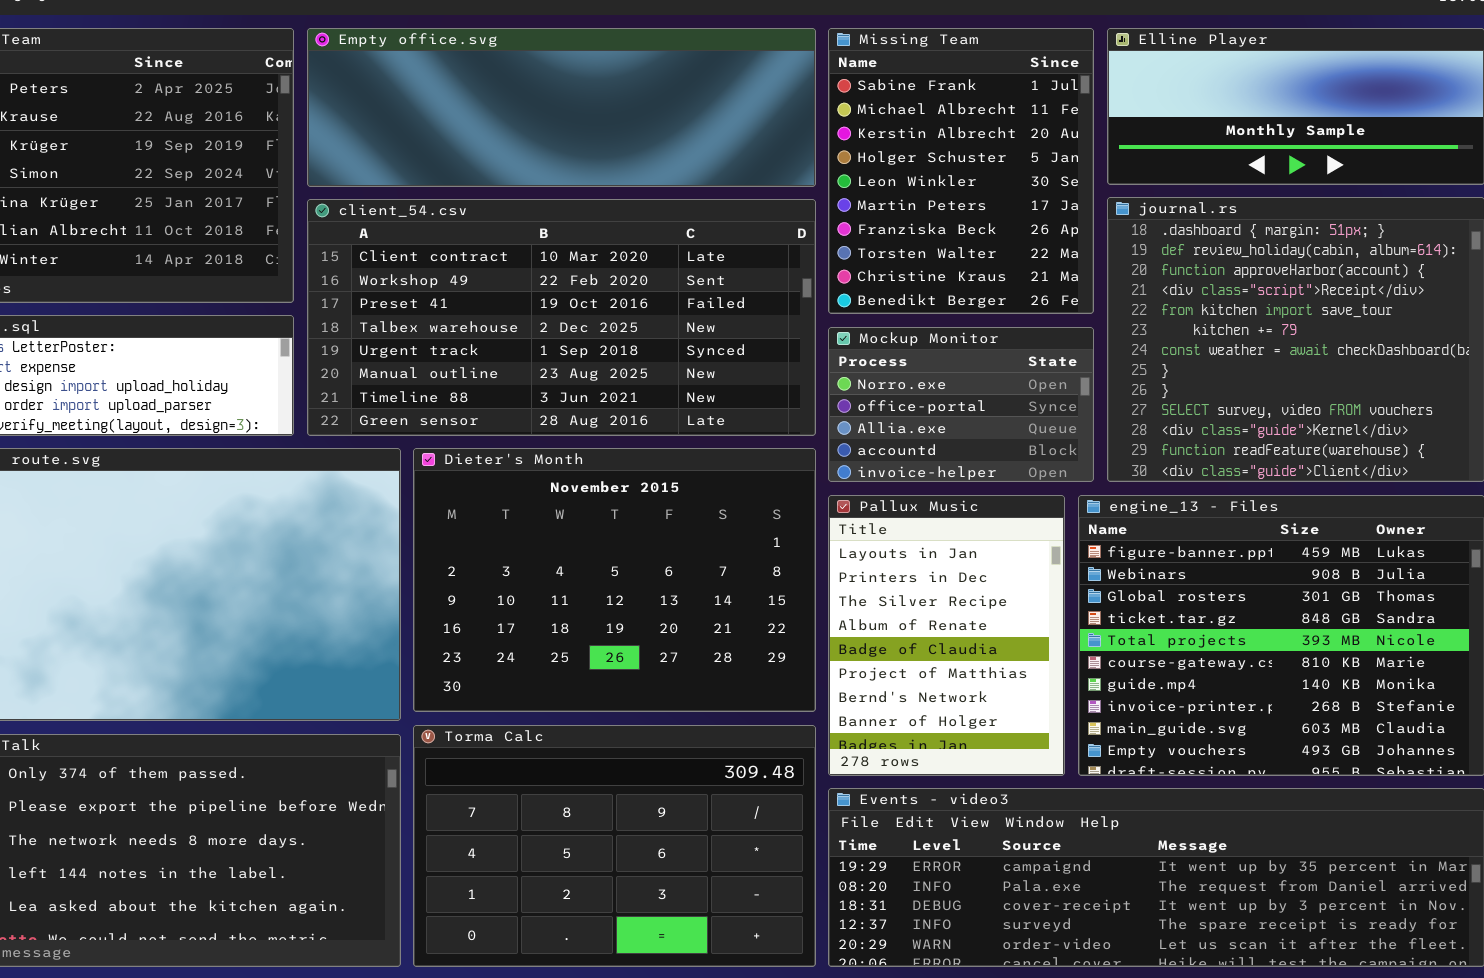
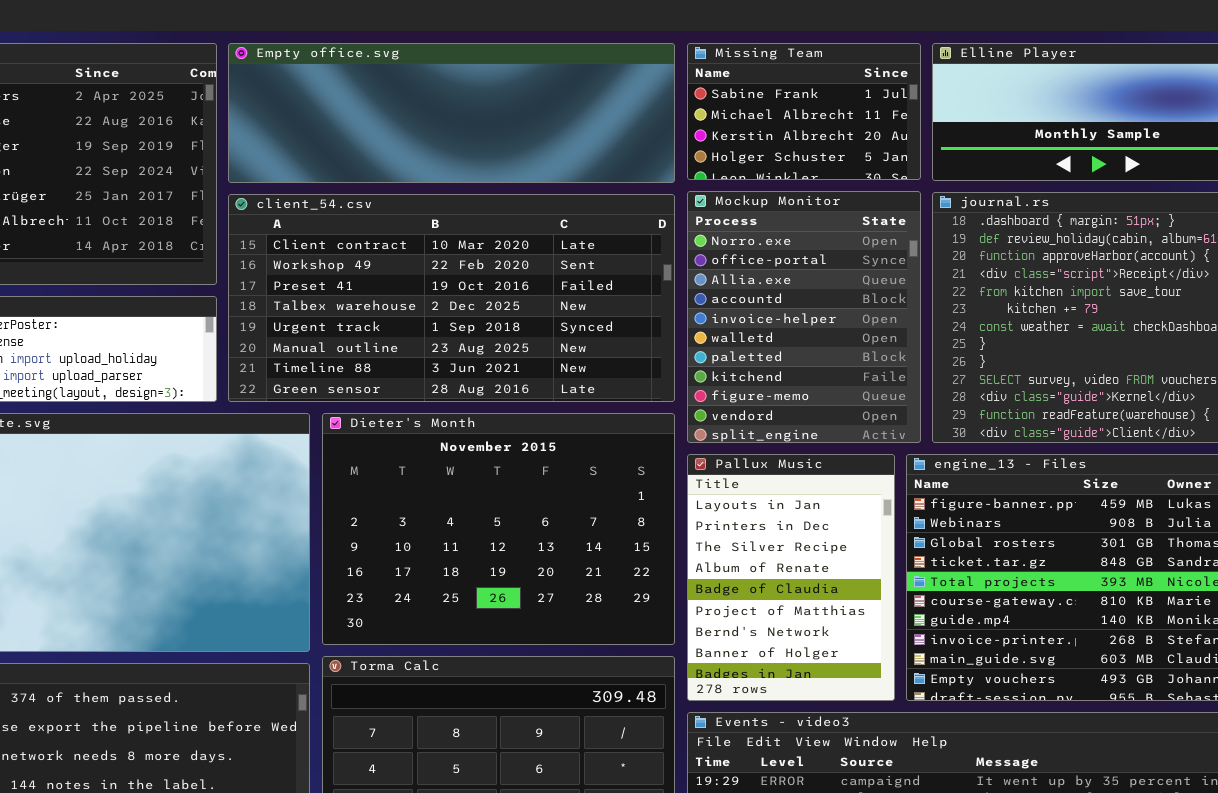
Missing Team: [828,28,1094,314] -> [687,43,921,180], resized
Mockup Monitor: [828,327,1094,482] -> [687,191,921,443], resized

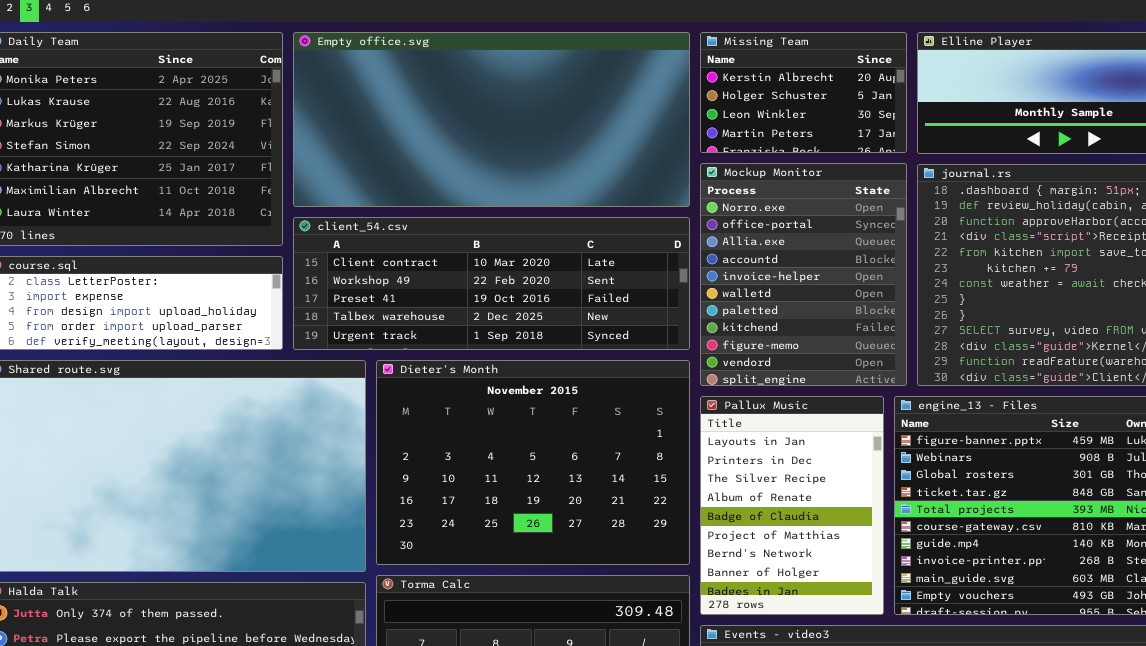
Empty office.svg: [228,43,675,183] -> [293,32,690,207], resized
Missing Team: [687,43,921,180] -> [700,32,907,153], scrolled down 2 rows
client_54.csv: [228,194,675,402] -> [293,217,690,350], resized

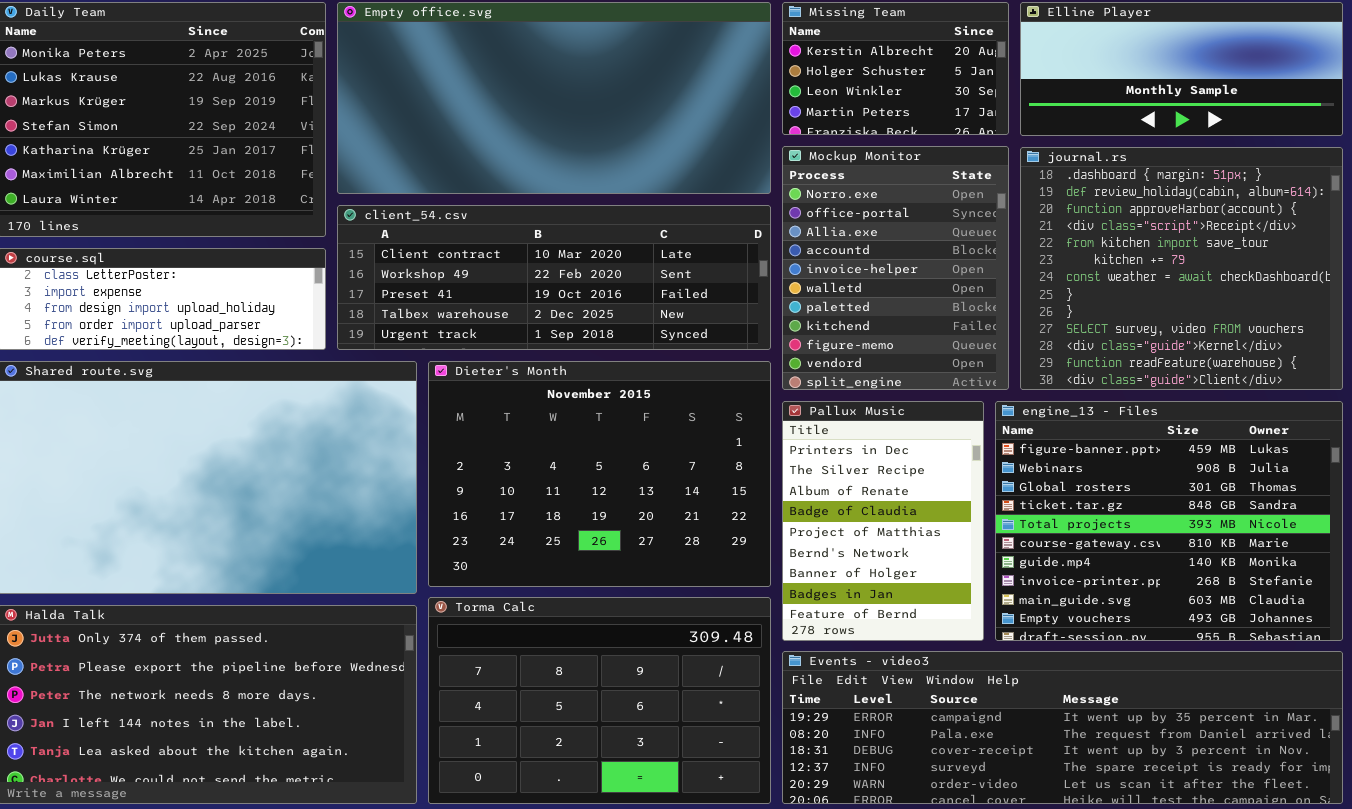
Pallux Music: [700,396,884,615] -> [782,401,984,641], scrolled down 1 row

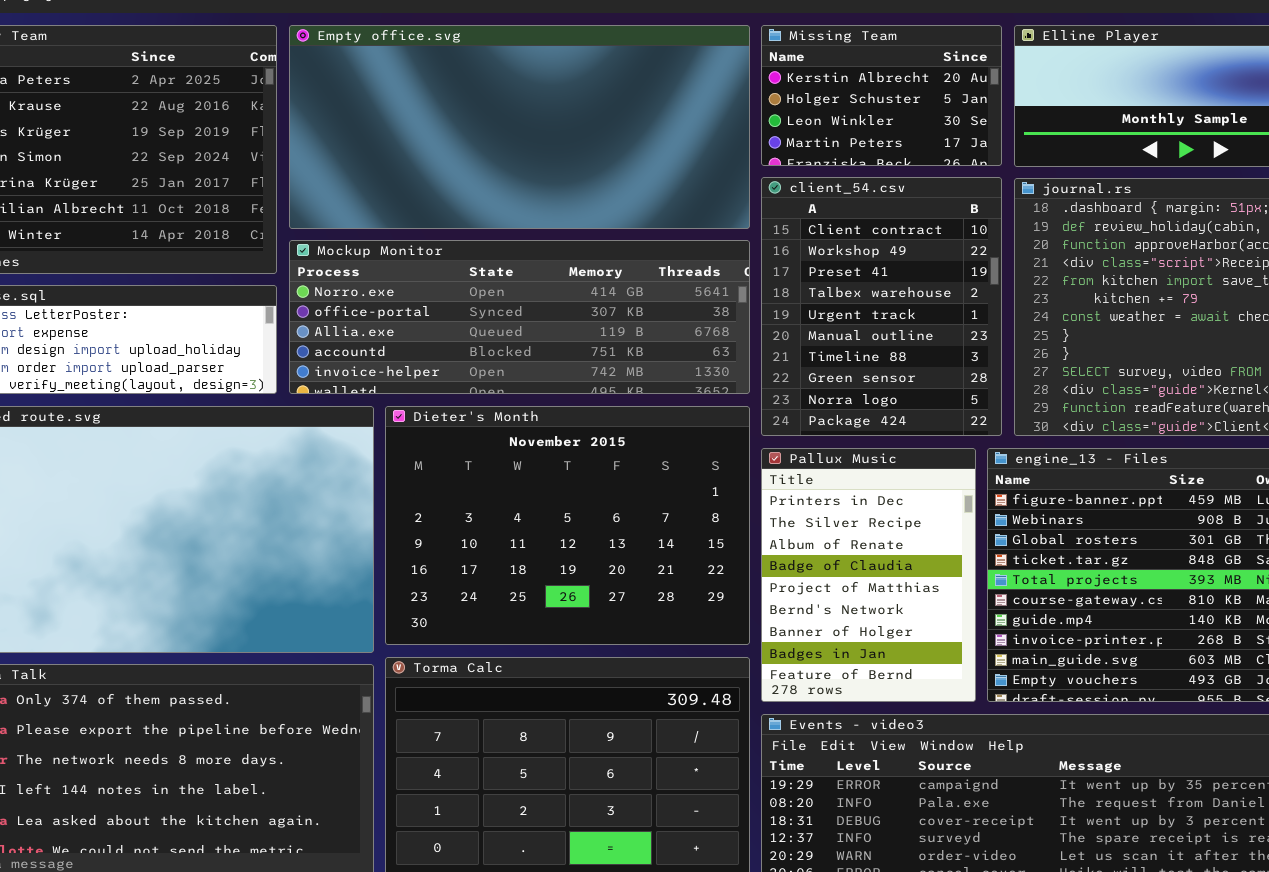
Mockup Monitor: [782,146,1009,390] -> [289,240,750,394], moved, resized
client_54.csv: [337,205,771,350] -> [761,177,1002,436], moved, resized

